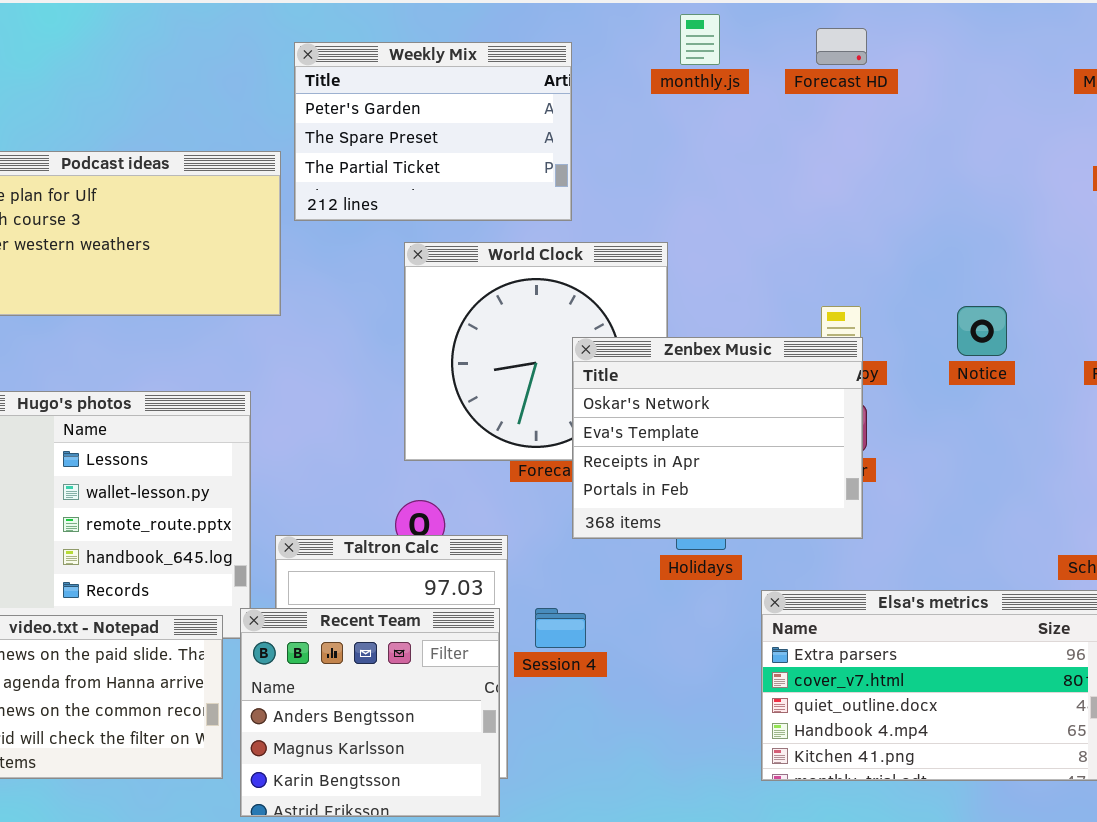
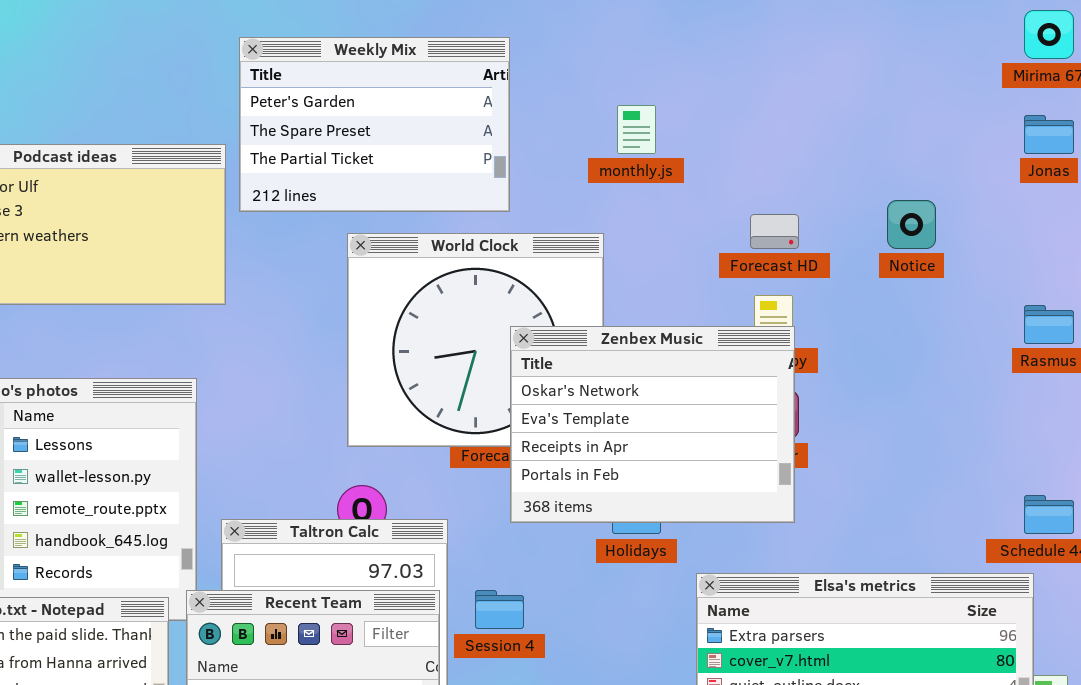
monthly.js: [680,14,720,65] -> [617,105,656,154], moved
Forecast HD: [816,28,867,65] -> [750,214,799,249], moved
Notice: [957,306,1007,356] -> [887,200,936,249], moved

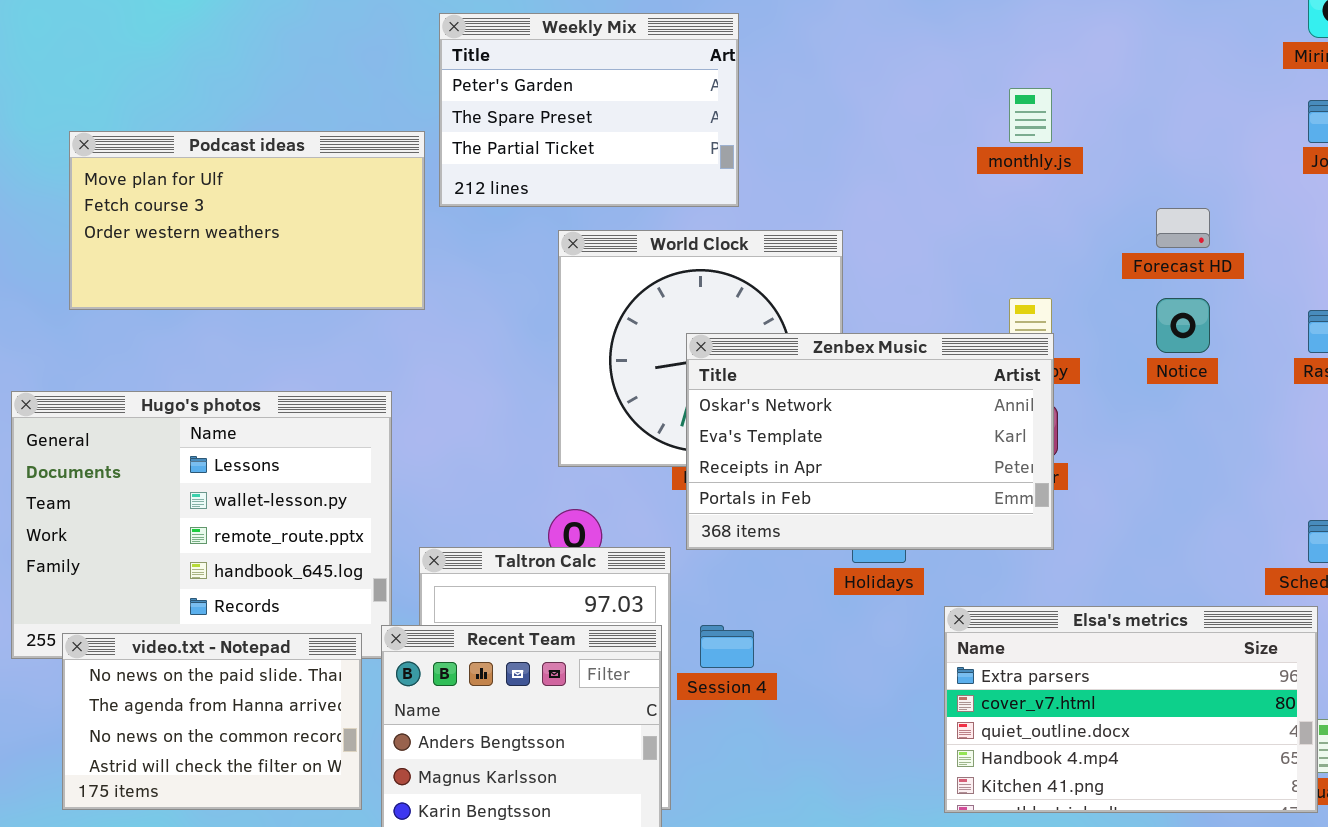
monthly.js: [617,105,656,154] -> [1009,88,1052,143], moved
Notice: [887,200,936,249] -> [1156,298,1210,353], moved
Forecast HD: [750,214,799,249] -> [1156,208,1210,248], moved
Zenbex Music: [510,326,795,523] -> [686,333,1054,550], resized

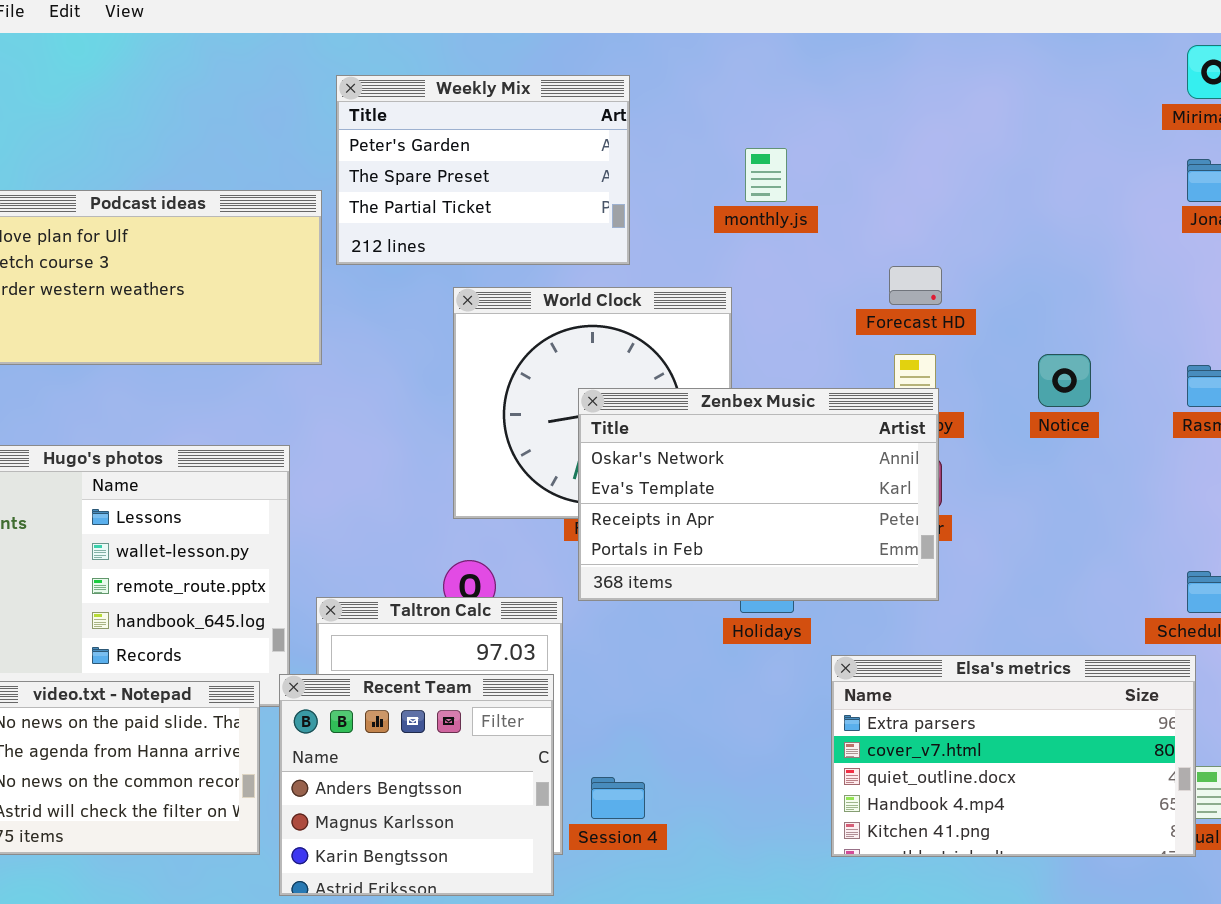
monthly.js: [1009,88,1052,143] -> [745,148,787,202], moved
Forecast HD: [1156,208,1210,248] -> [889,266,942,305], moved
Session 4: [700,625,754,668] -> [591,777,645,819], moved

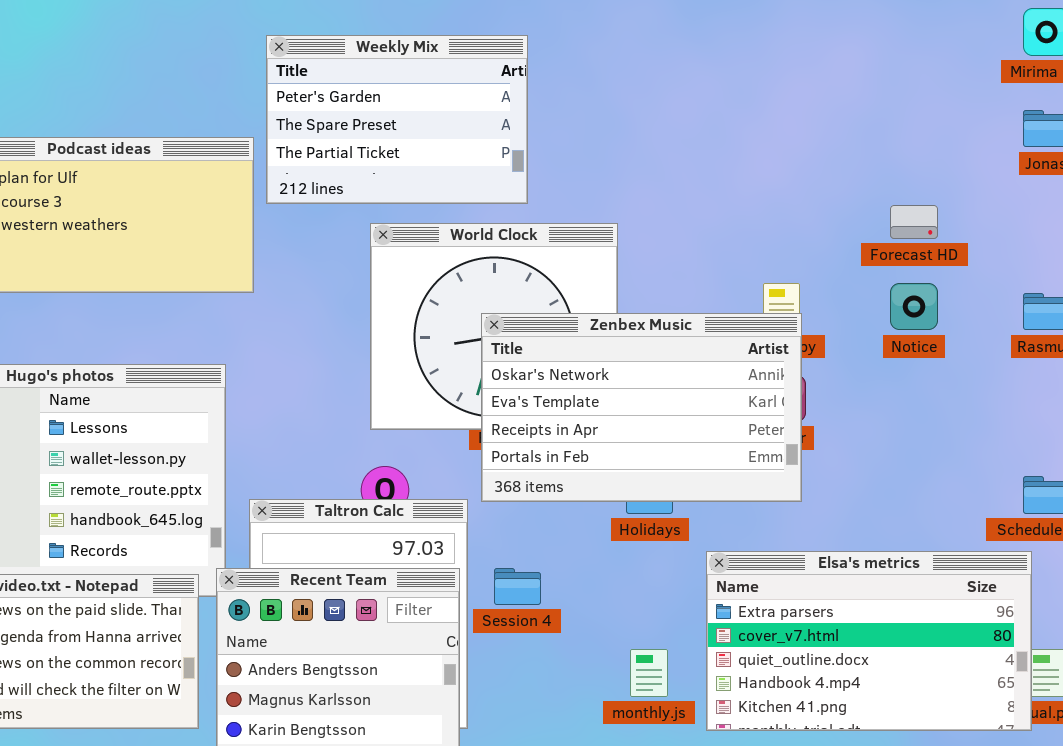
monthly.js: [745,148,787,202] -> [630,649,668,697], moved
Forecast HD: [889,266,942,305] -> [890,205,938,239], moved
Session 4: [591,777,645,819] -> [494,568,541,605], moved

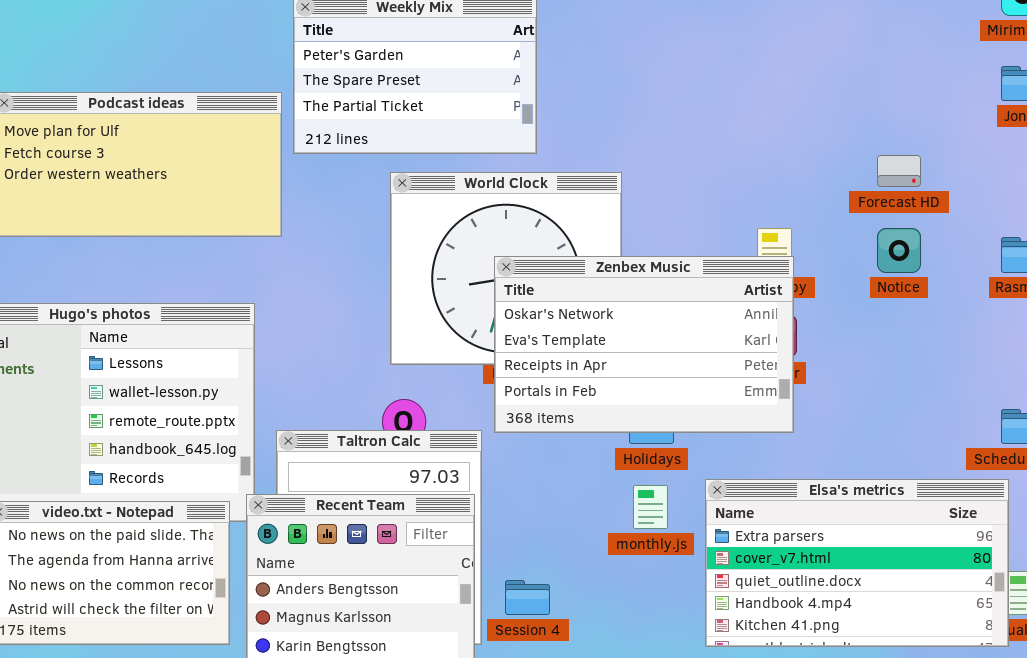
Session 4: [494,568,541,605] -> [505,580,550,615], moved
monthly.js: [630,649,668,697] -> [633,485,668,529], moved

